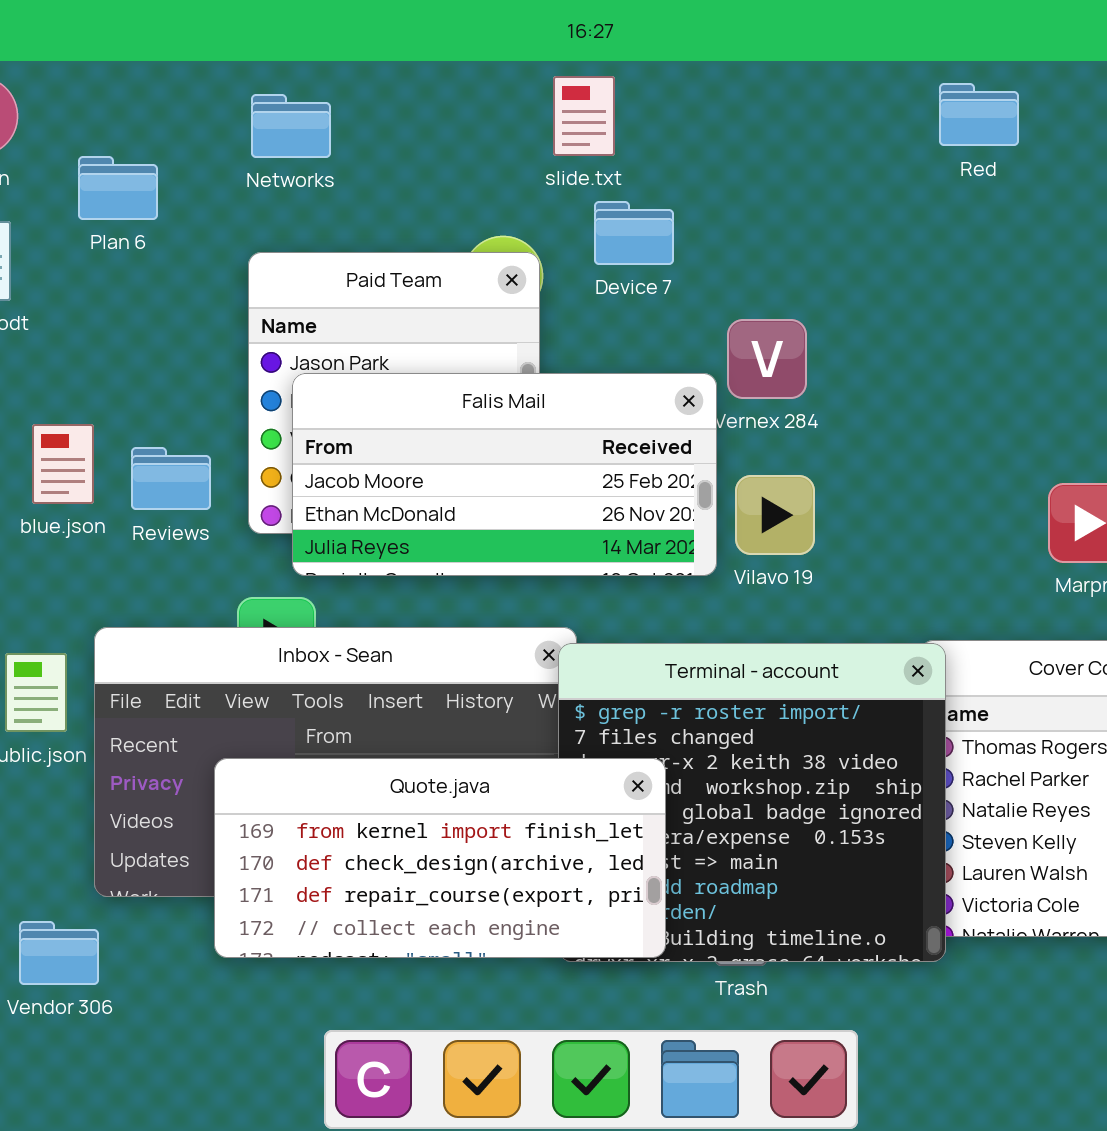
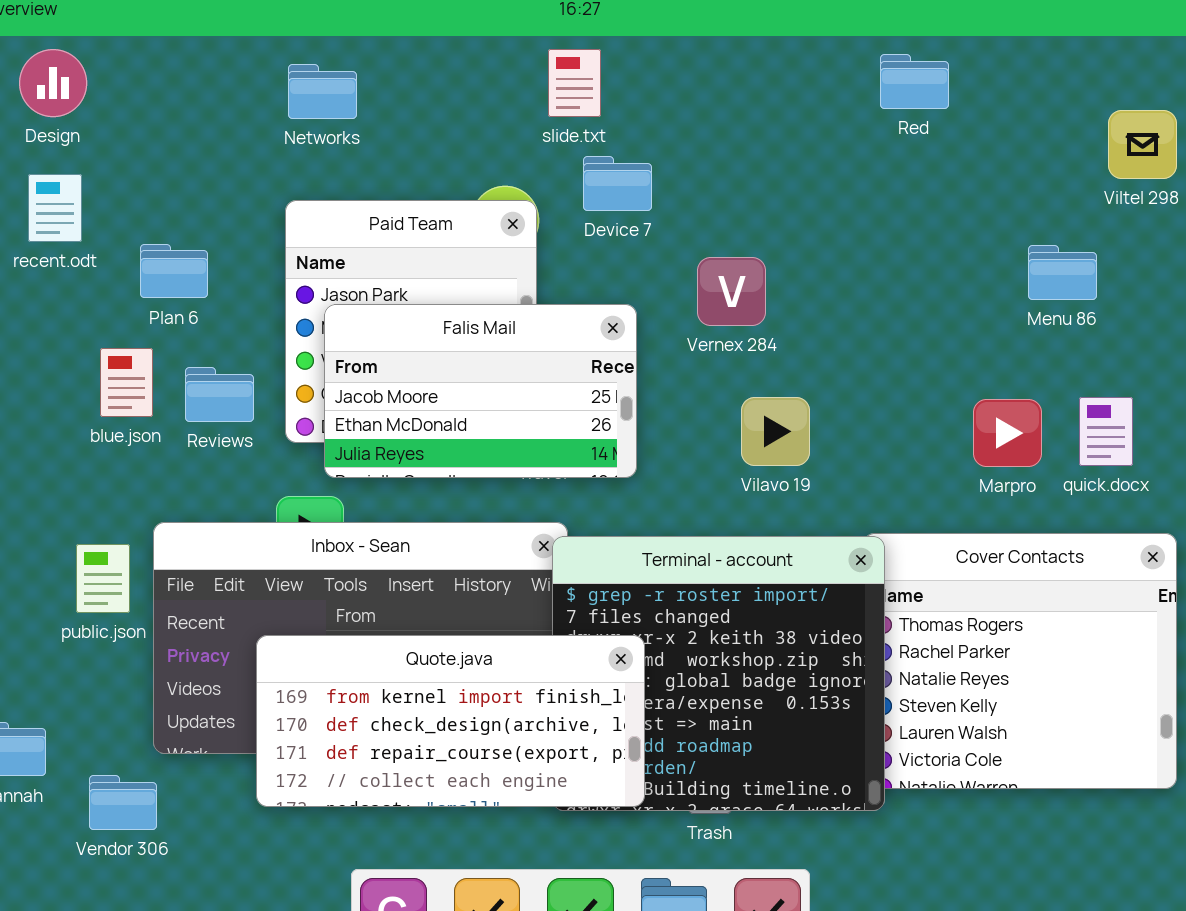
Plan 6: [78,156,158,220] -> [140,244,208,298], moved
Falis Mail: [292,373,717,576] -> [324,304,637,478], resized
Vilavo 19: [735,475,815,555] -> [741,397,810,466], moved

